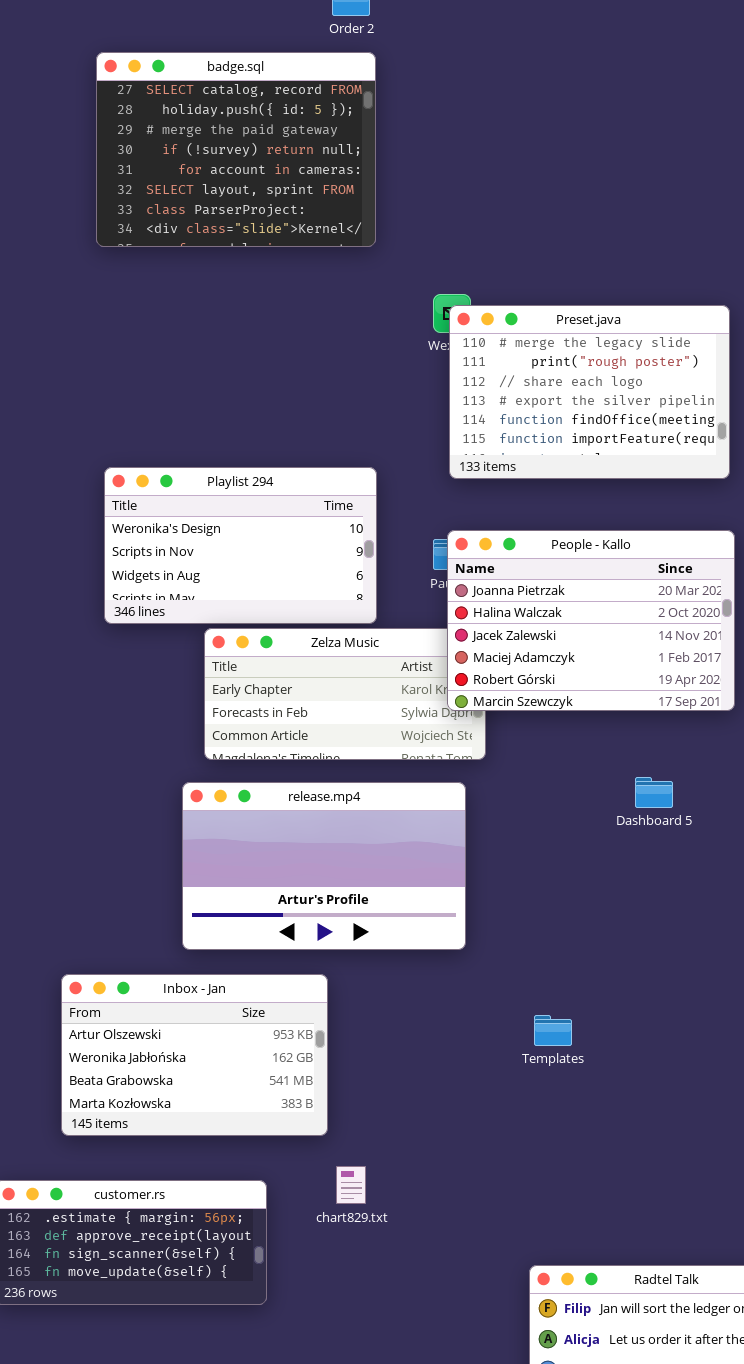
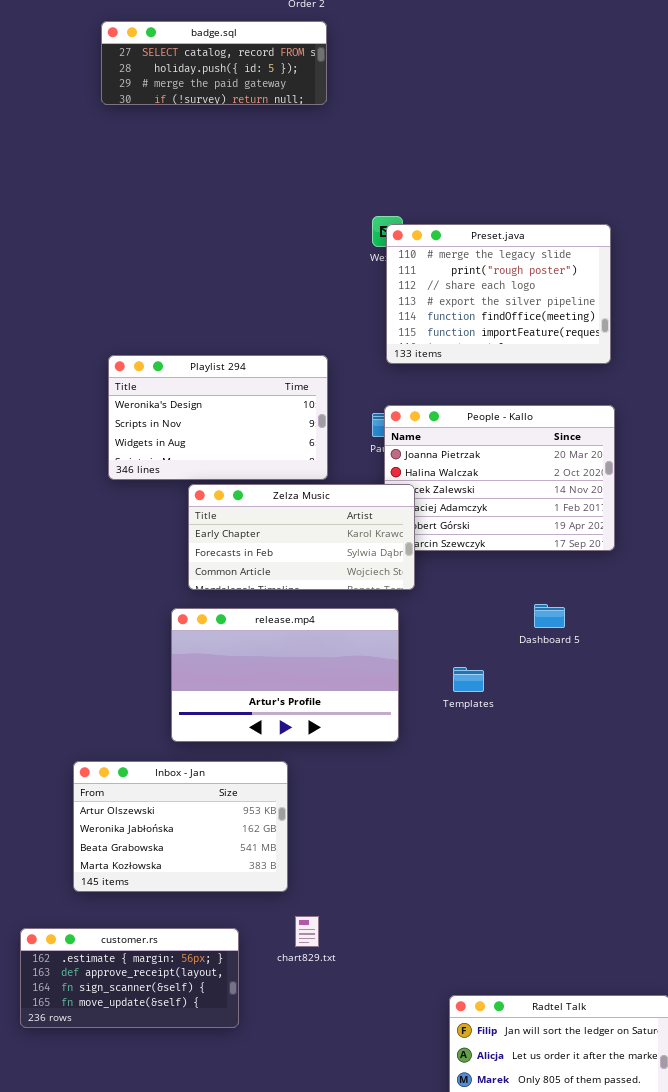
badge.sql: [96,52,376,247] -> [101,21,327,105], resized
Zelza Music: [204,628,486,760] -> [188,484,415,590], raised
Templates: [534,1015,572,1046] -> [453,667,484,692], moved

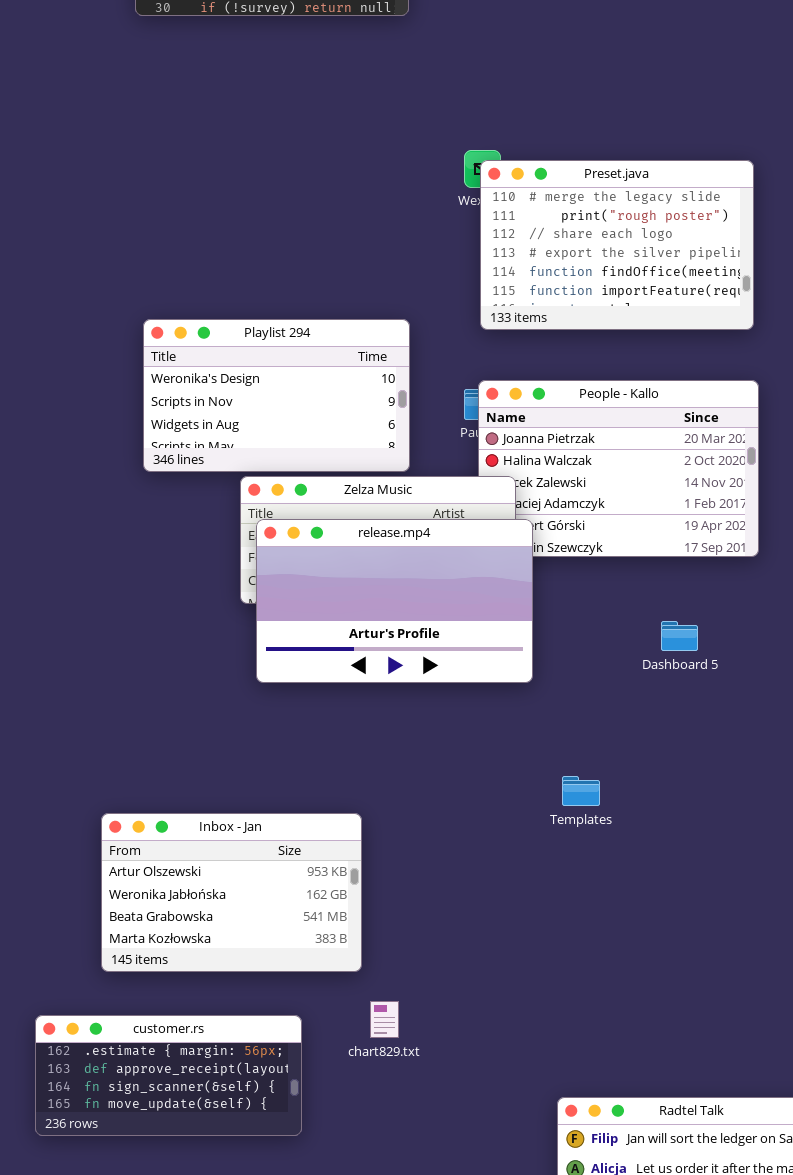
release.mp4: [171,608,399,742] -> [256,519,533,683], moved
Templates: [453,667,484,692] -> [562,776,600,806], moved

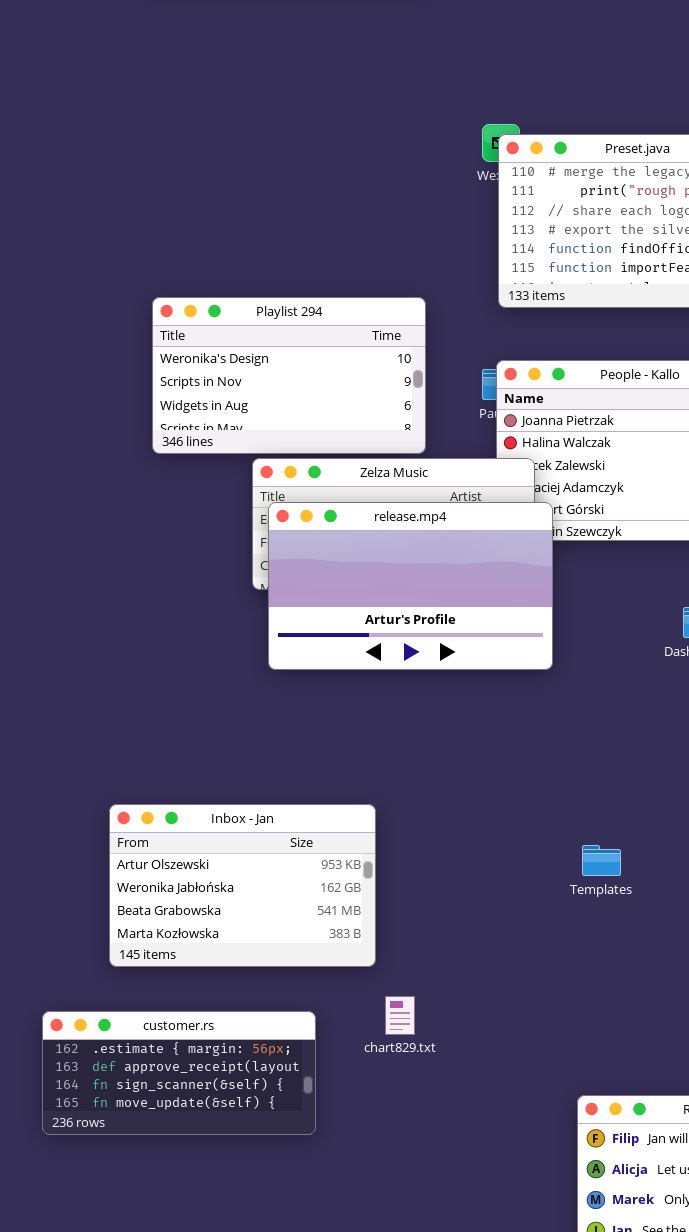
Templates: [562,776,600,806] -> [582,845,621,876], moved

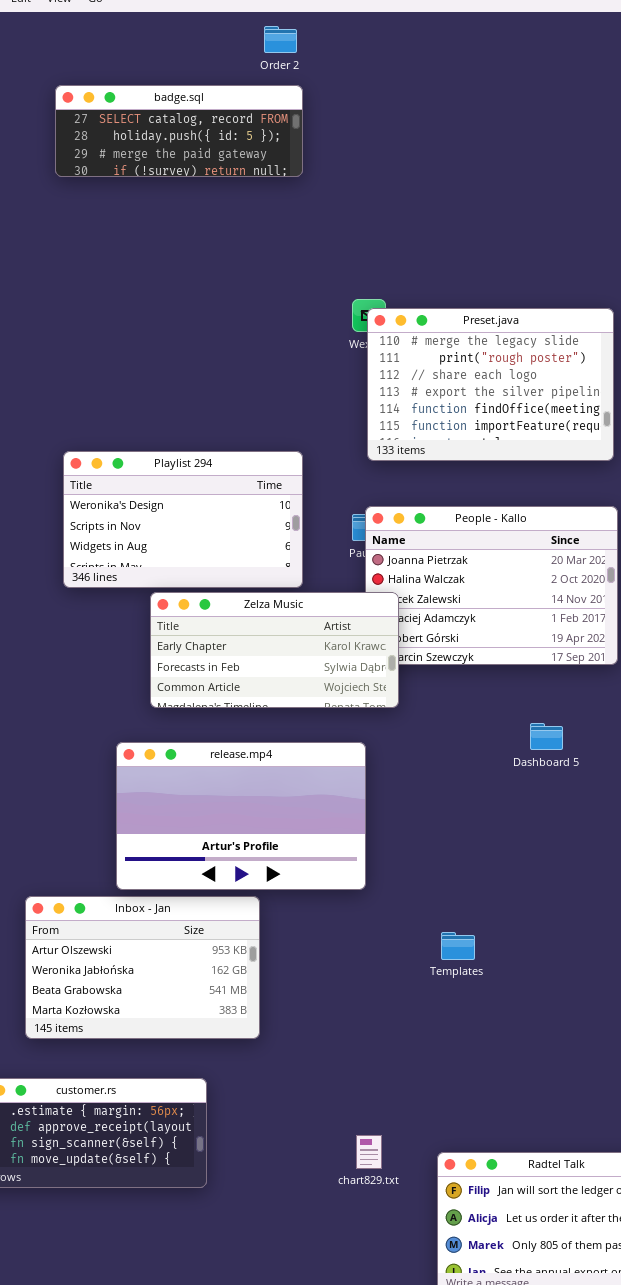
release.mp4: [268,502,553,670] -> [116,742,366,890], moved
chart829.txt: [385,996,415,1035] -> [356,1135,382,1169], moved

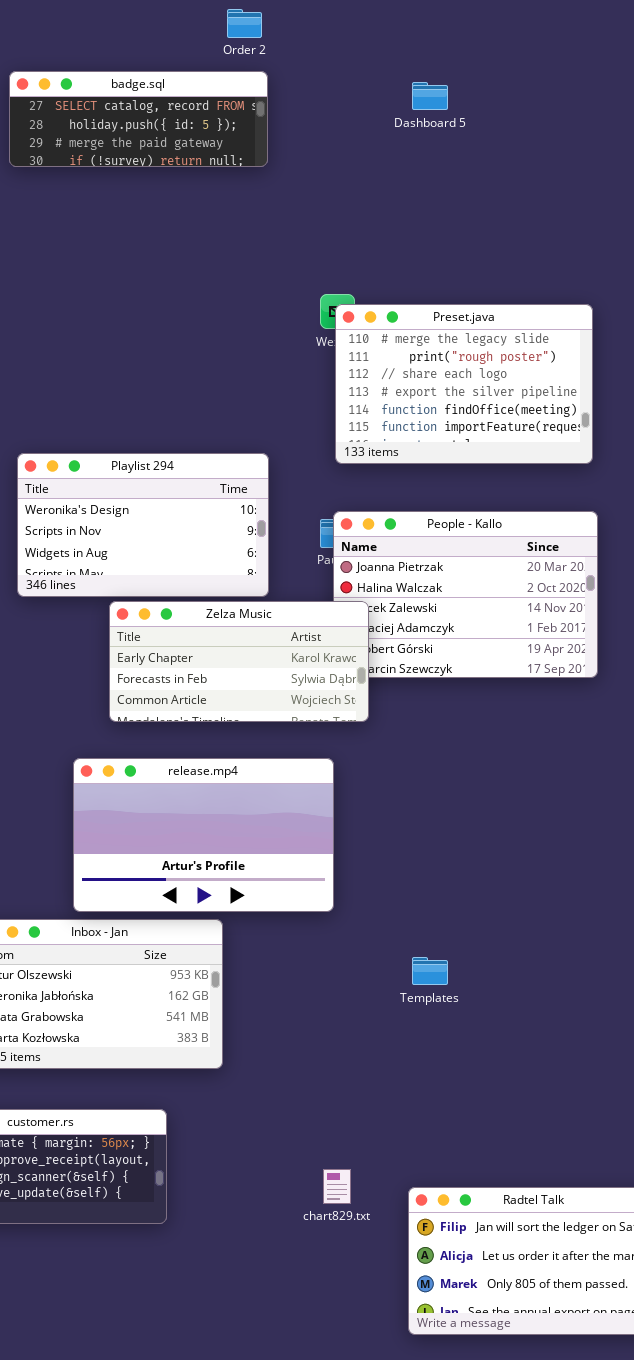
Dashboard 5: [530,723,563,750] -> [412,82,448,110], moved

